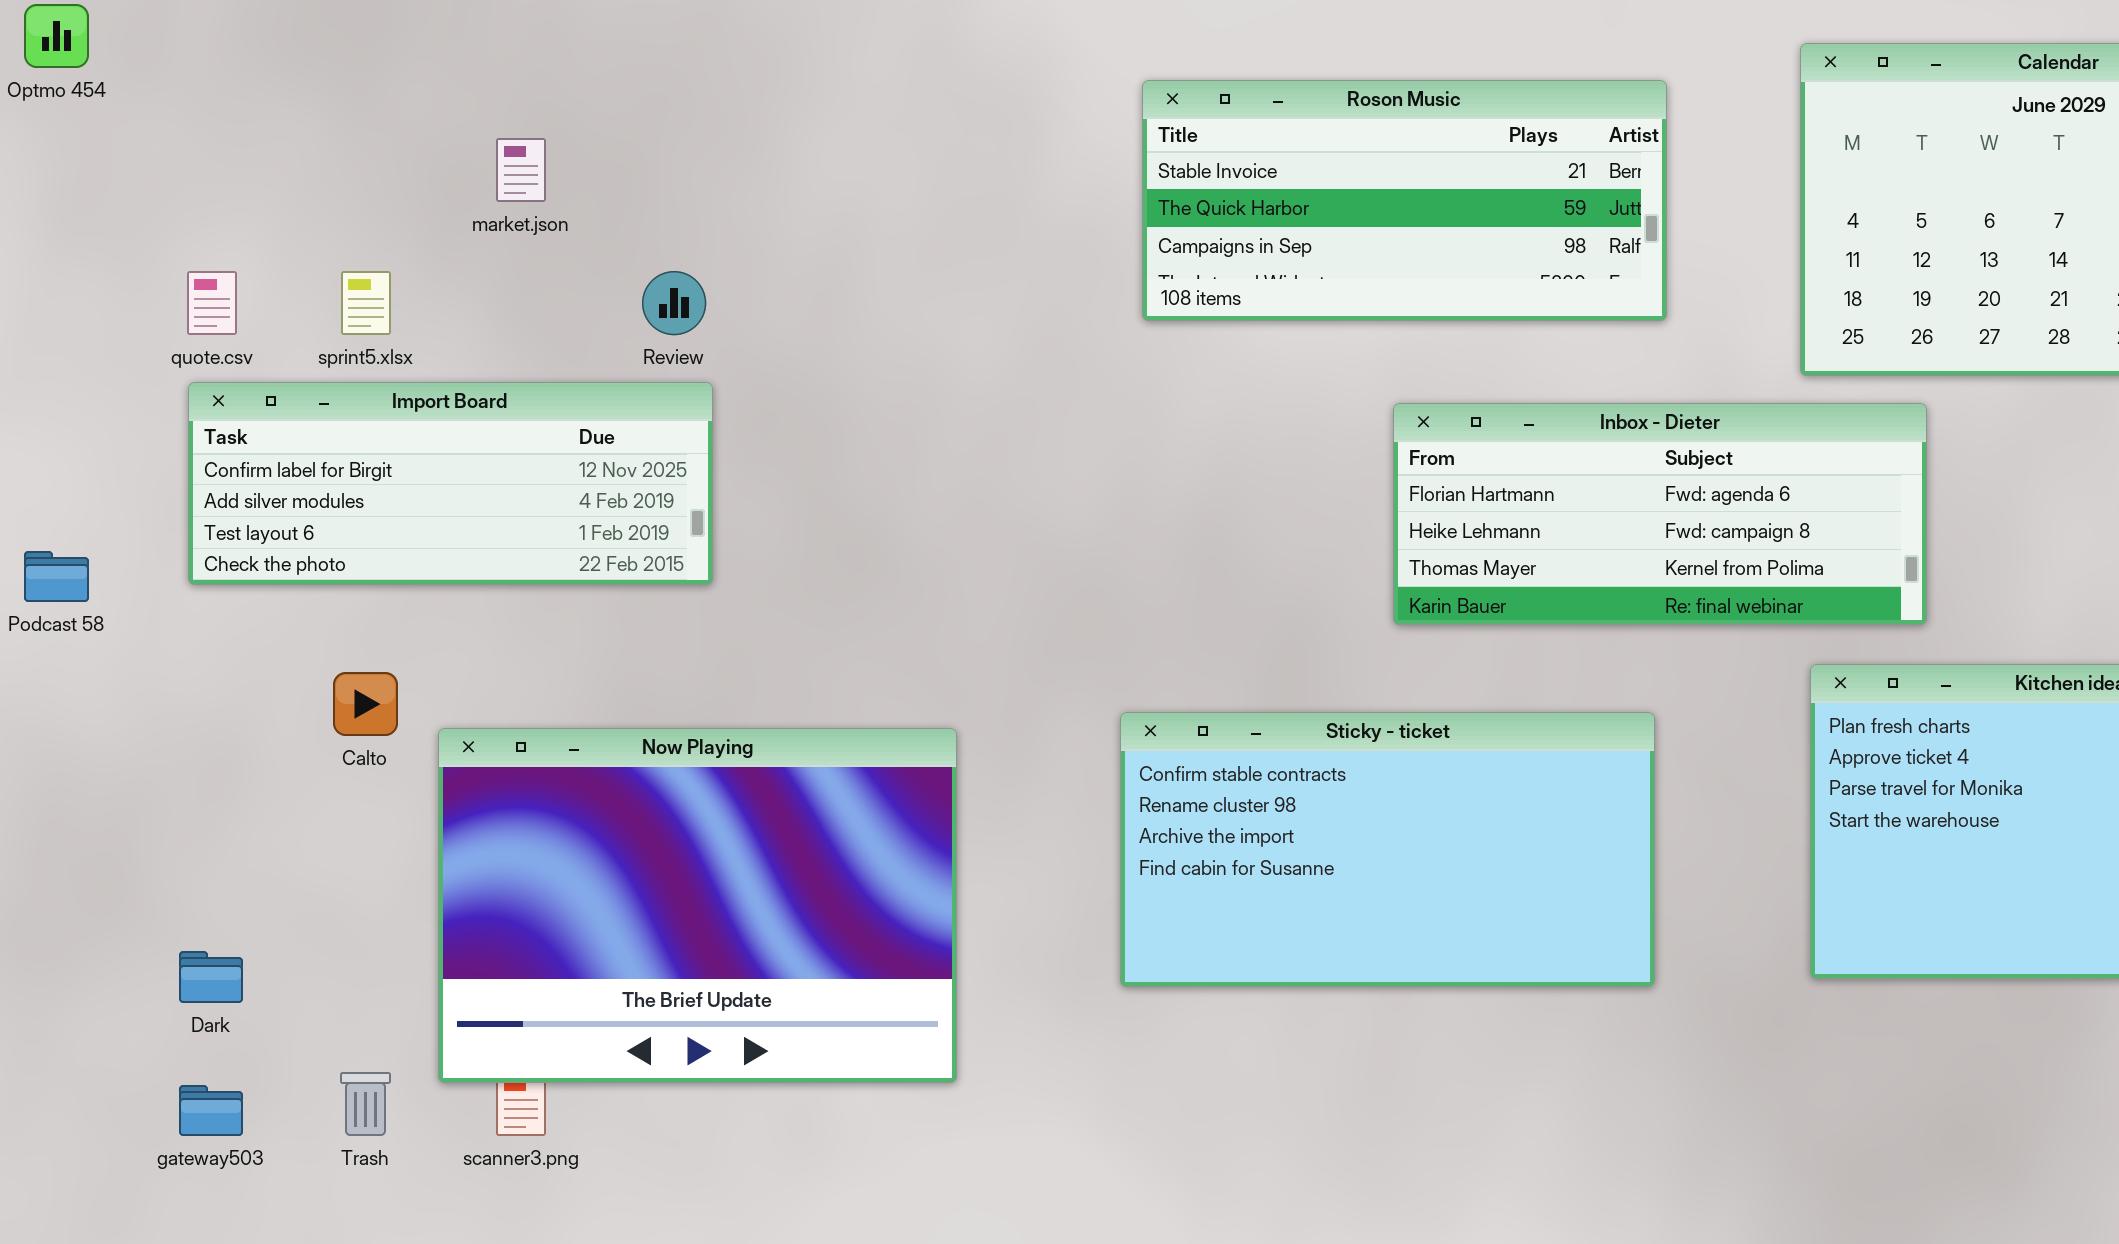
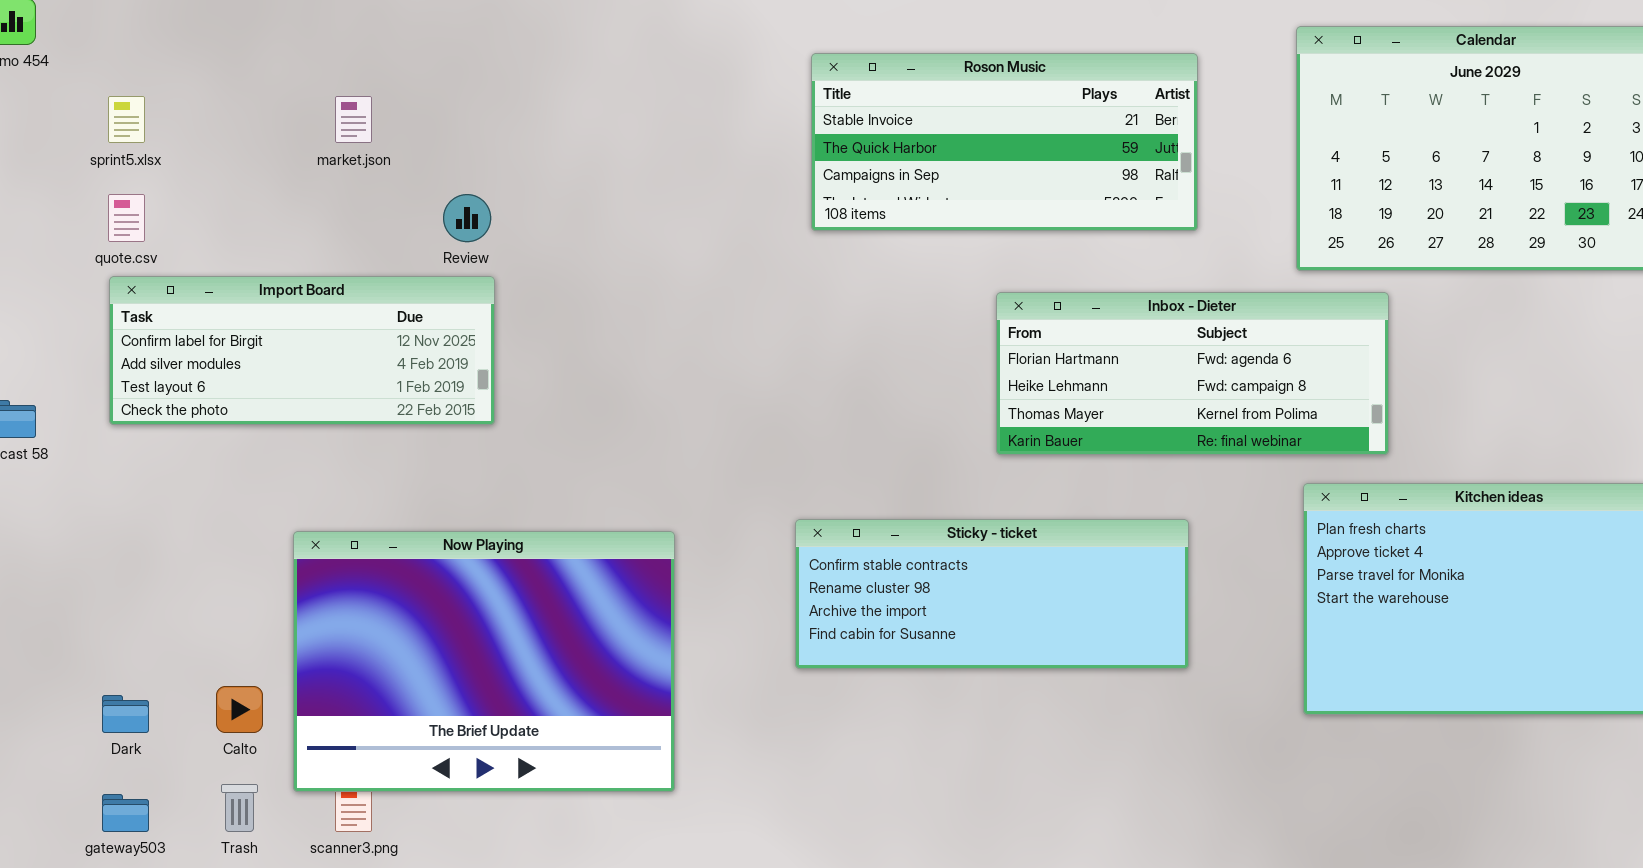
sprint5.xlsx: [341,271,391,335] -> [108,96,145,143], moved
Calto: [333,672,398,736] -> [216,686,263,733], moved
Sticky - ticket: [1120,712,1655,987] -> [795,519,1189,669], resized

